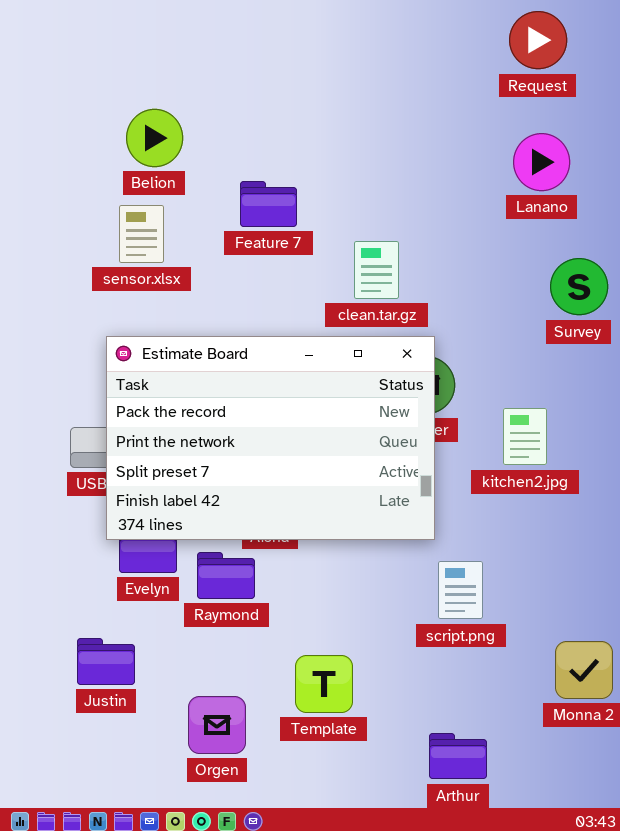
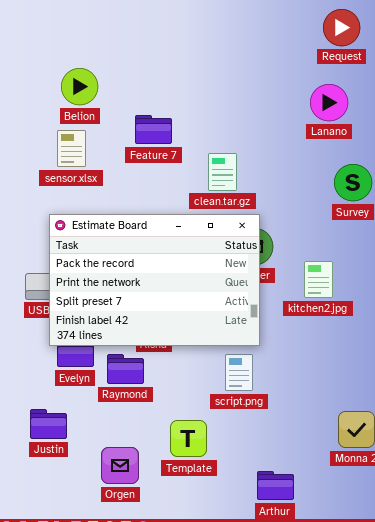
Request: [509,11,567,69] -> [323,9,360,46], moved
script.png: [438,561,483,619] -> [225,354,253,391], moved

